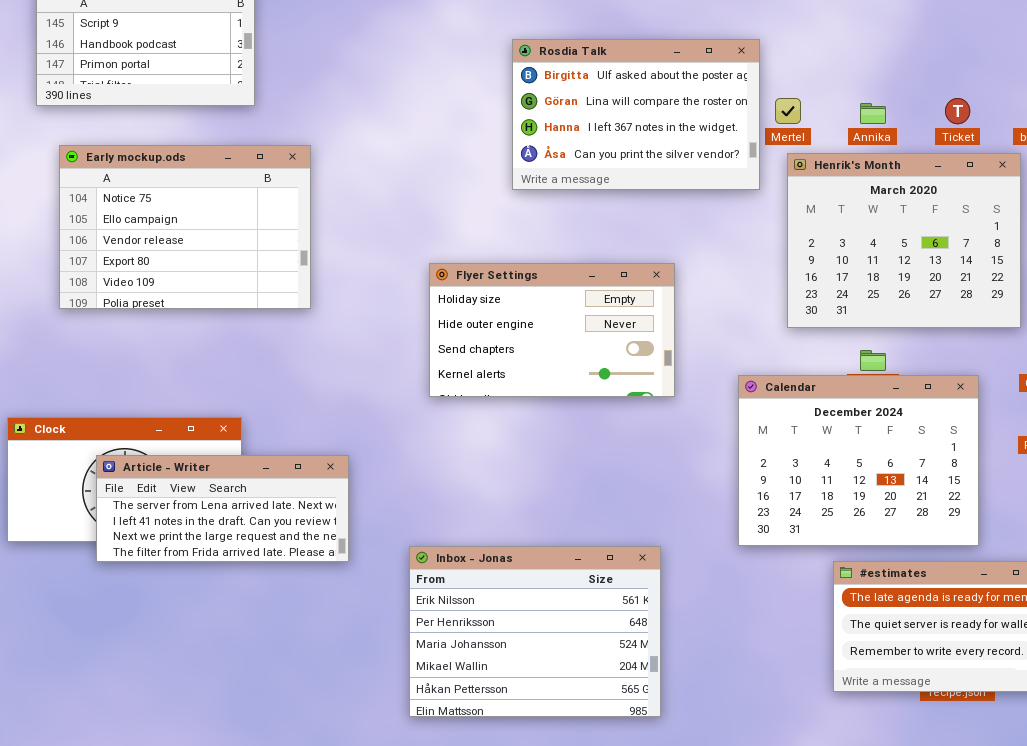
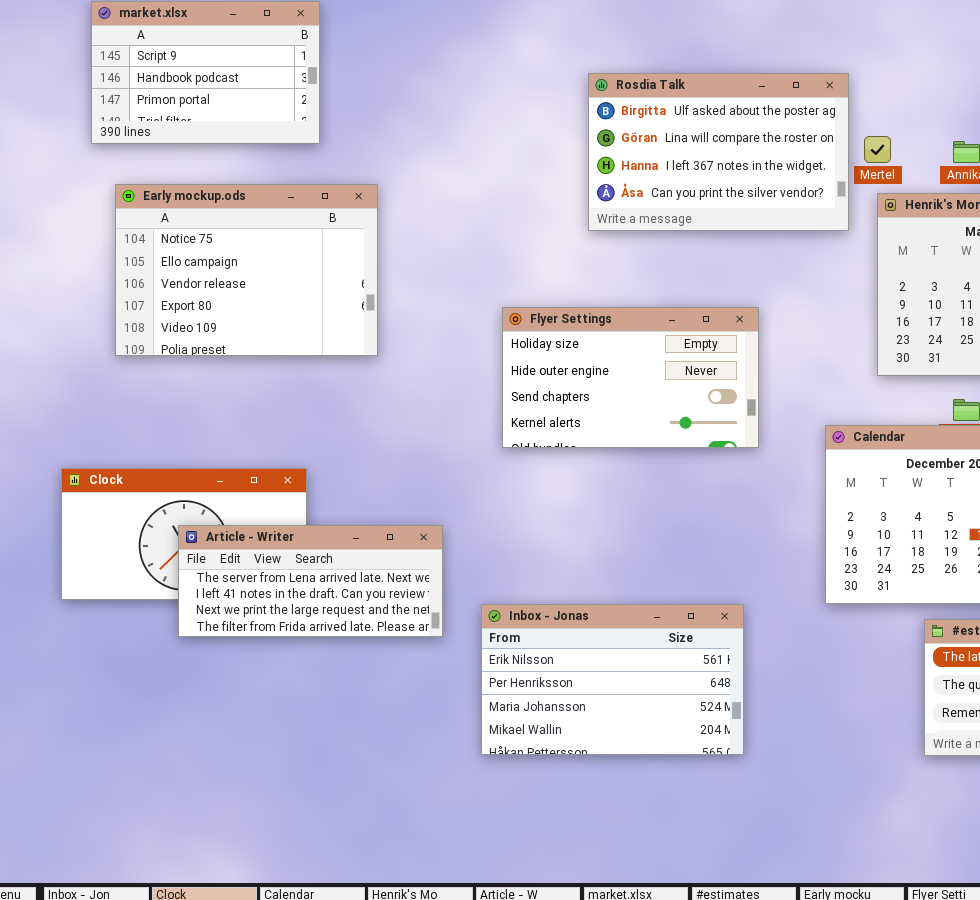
Article - Writer: [96,455,349,562] -> [178,525,443,637], moved
Inbox - Jonas: [409,546,661,717] -> [481,604,744,755], resized

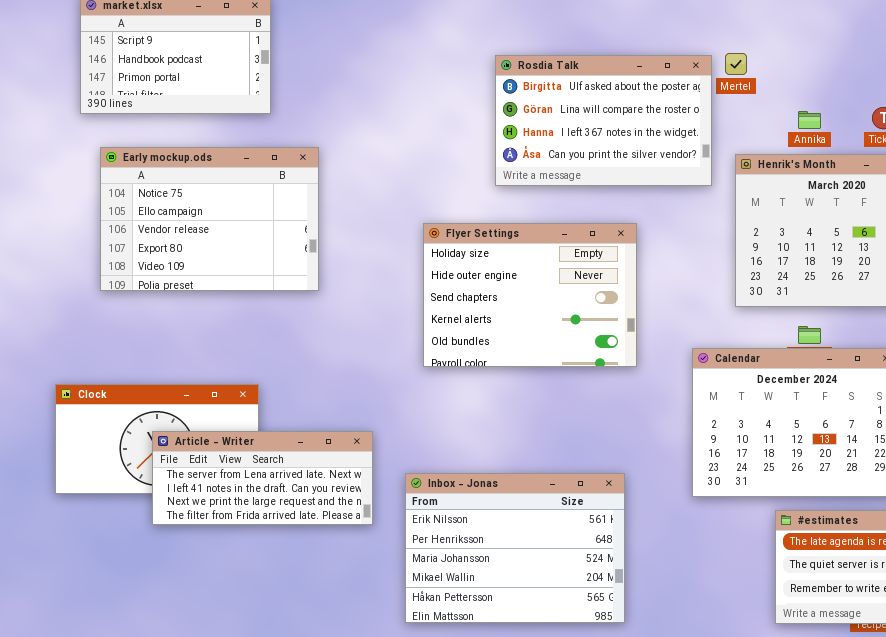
Mertel: [864,136,891,163] -> [725,53,747,75], moved
Flyer Settings: [502,307,759,448] -> [423,223,637,367], resized
Inbox - Jonas: [481,604,744,755] -> [405,473,625,623], resized

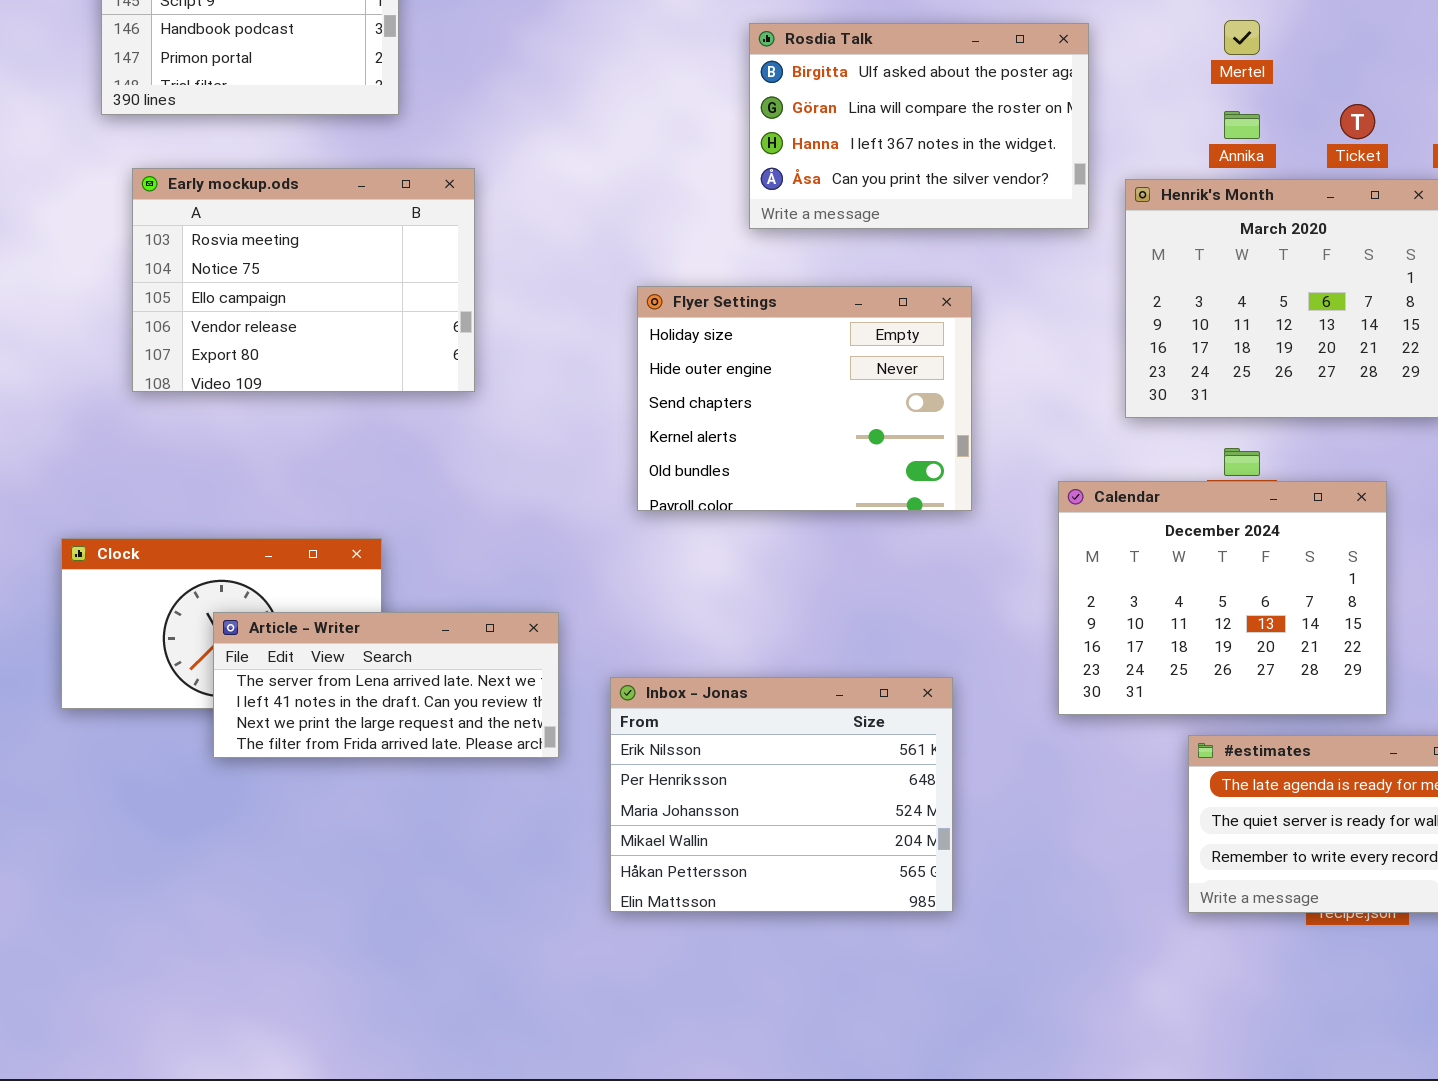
Mertel: [725,53,747,75] -> [1224,20,1260,55], moved
Early mockup.ods: [100,147,319,291] -> [132,168,475,392], scrolled up 1 row

